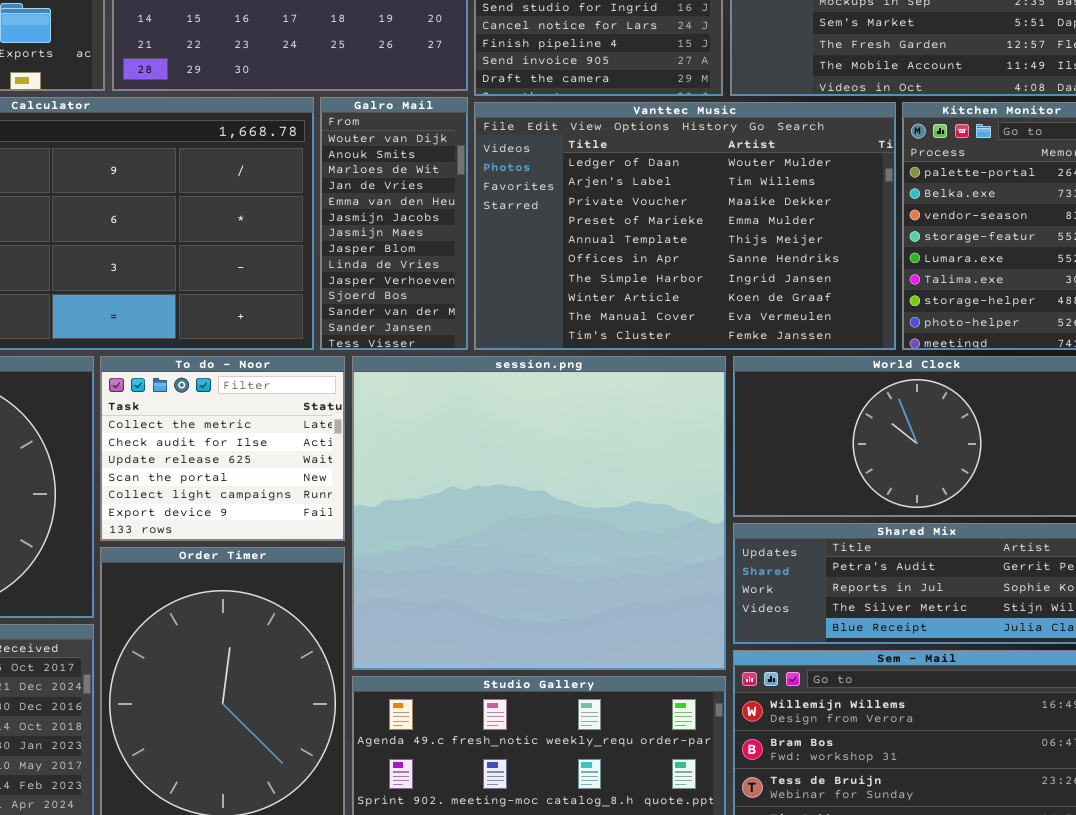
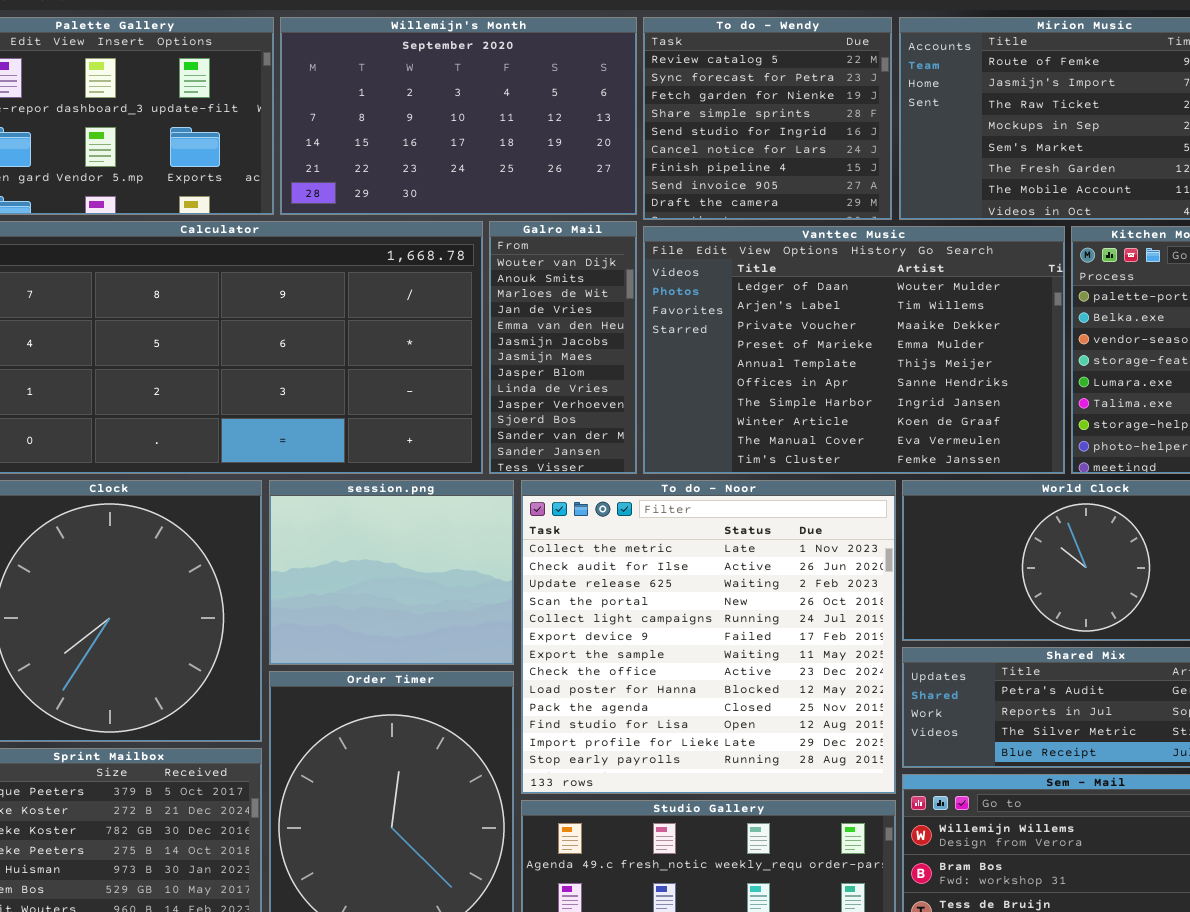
To do - Noor: [100,356,345,541] -> [521,480,896,794], moved, resized
session.png: [352,356,726,670] -> [269,480,514,665], moved, resized

